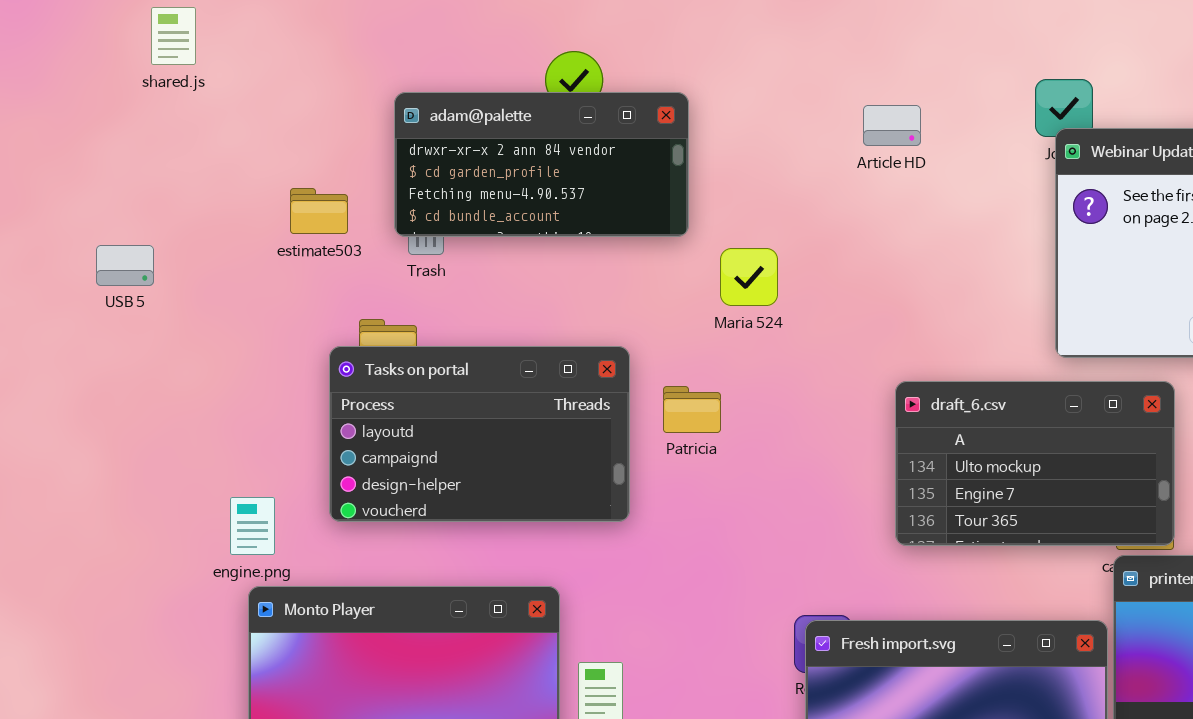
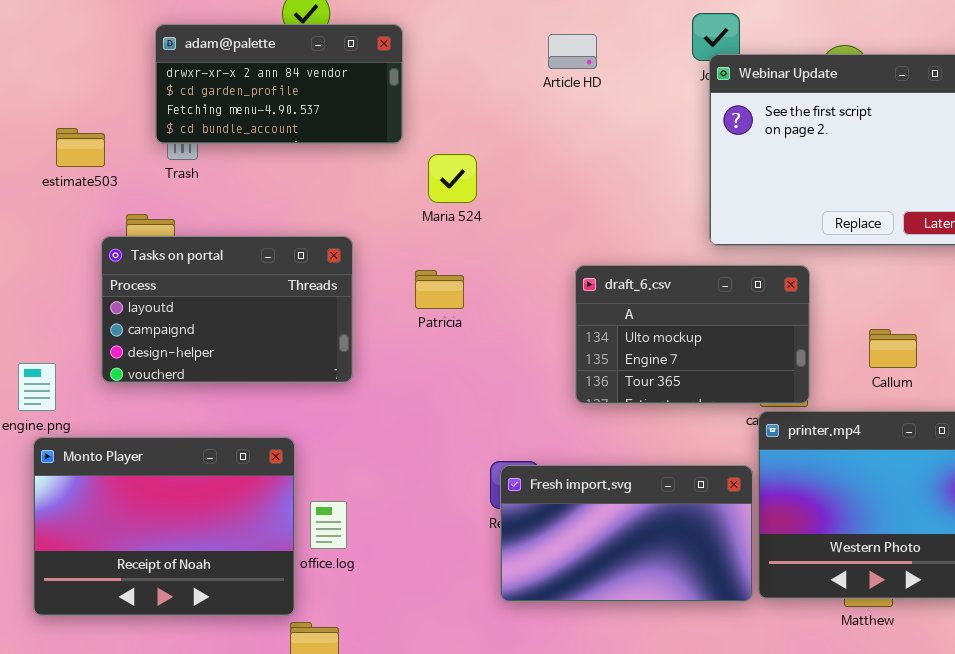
estimate503: [290,188,348,234] -> [56,128,105,167], moved
Patricia: [663,386,721,433] -> [415,270,464,309], moved

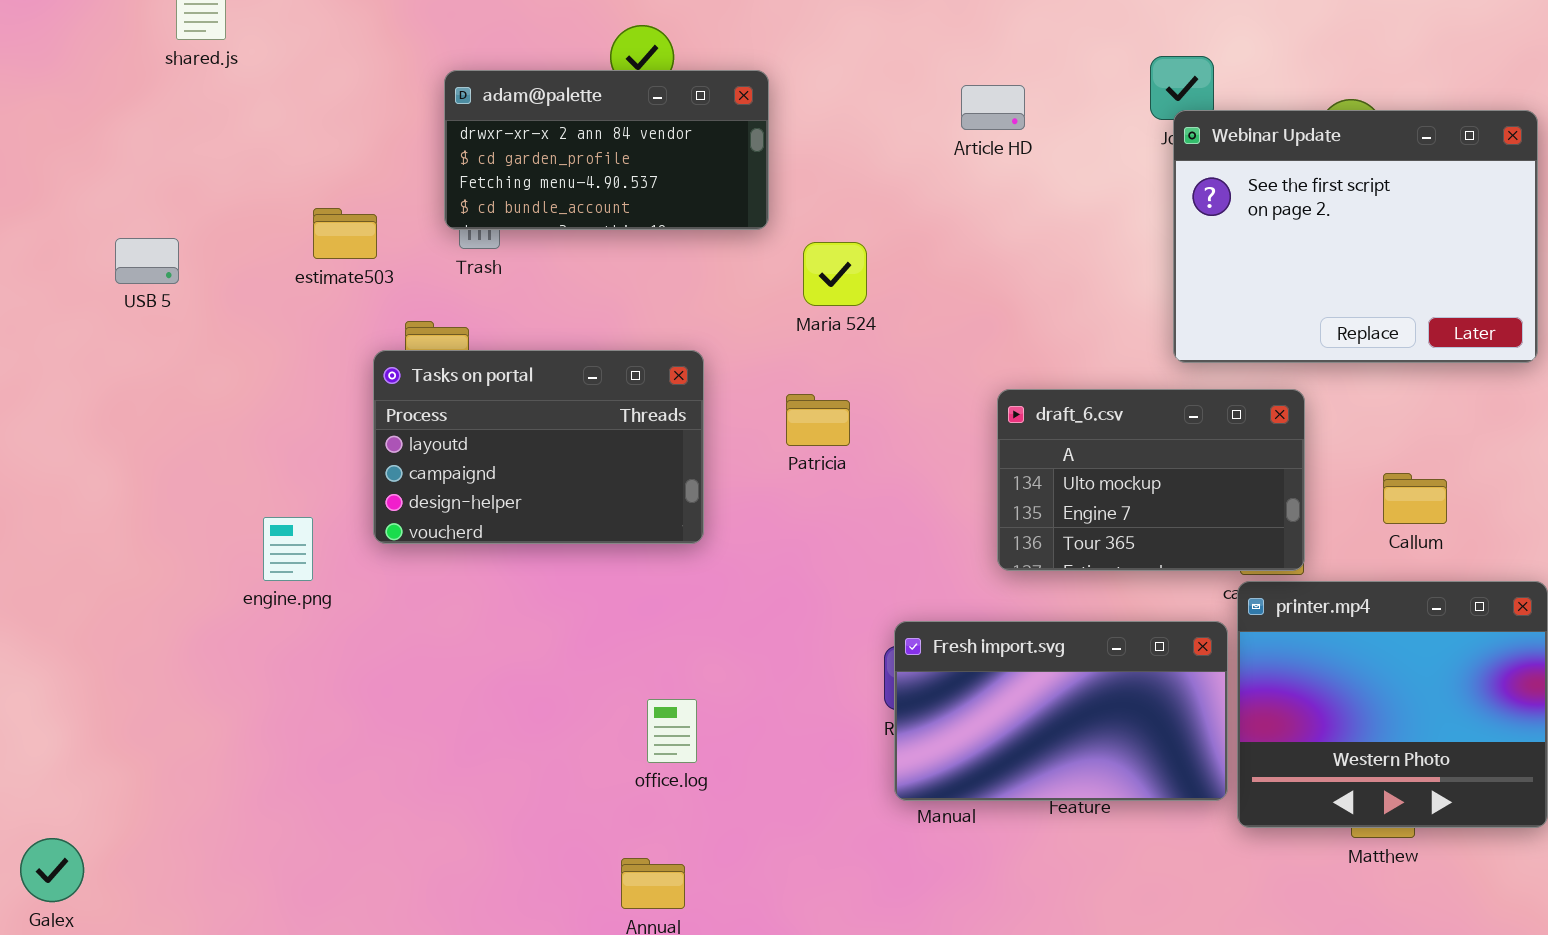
Monto Player: [33,437,295,616] -> none, closed
Fresh import.svg: [500,465,753,602] -> [894,621,1228,801], moved

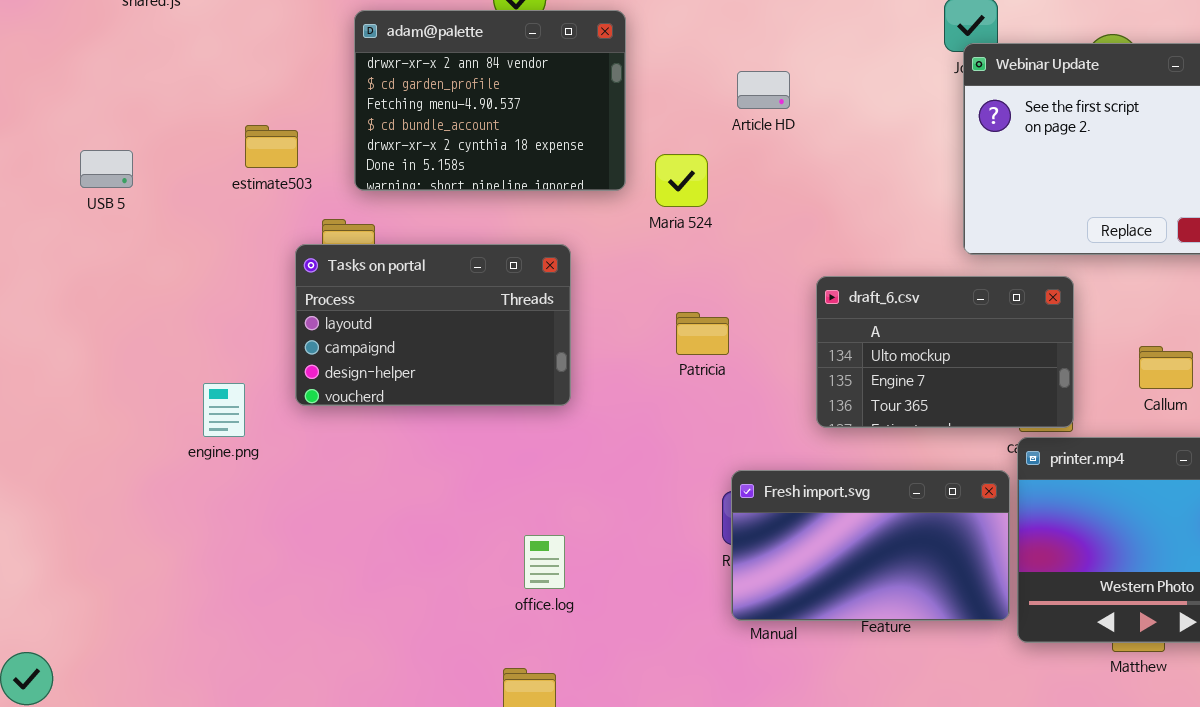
adam@palette: [444,70,769,230] -> [354,10,626,191], resized
Article HD: [961,85,1025,130] -> [737,71,790,109], moved
Patricia: [786,394,850,446] -> [676,312,729,355], moved

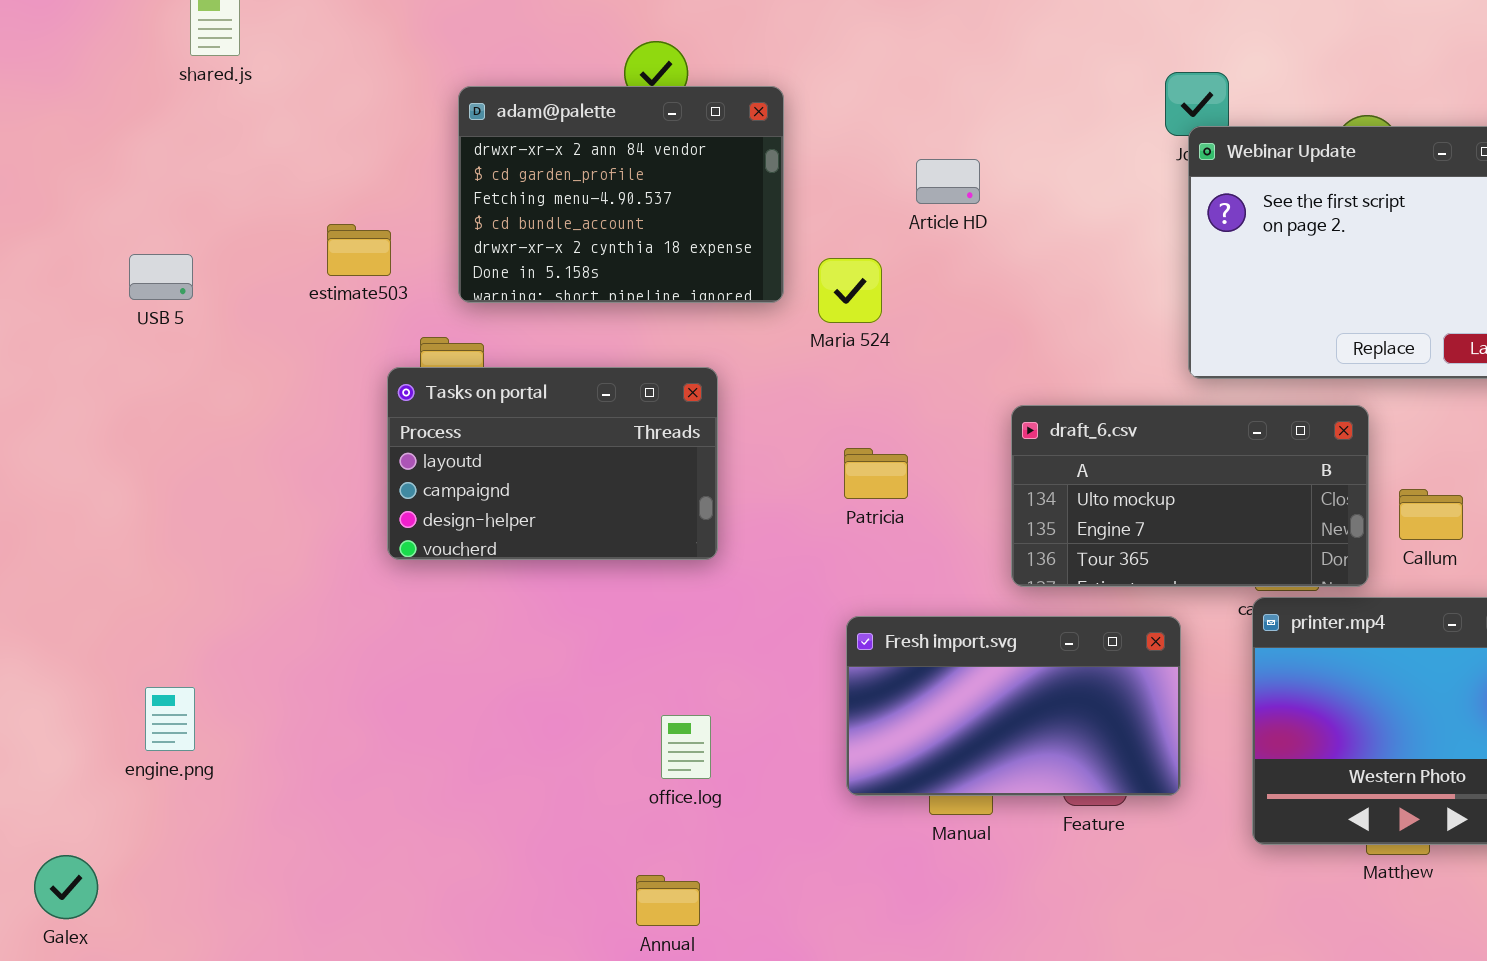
draft_6.csv: [816,276,1074,428] -> [1011,405,1369,587], resized
engine.png: [203,383,245,437] -> [145,687,195,751], moved
Fresh import.svg: [731,470,1010,621] -> [846,616,1181,796], moved

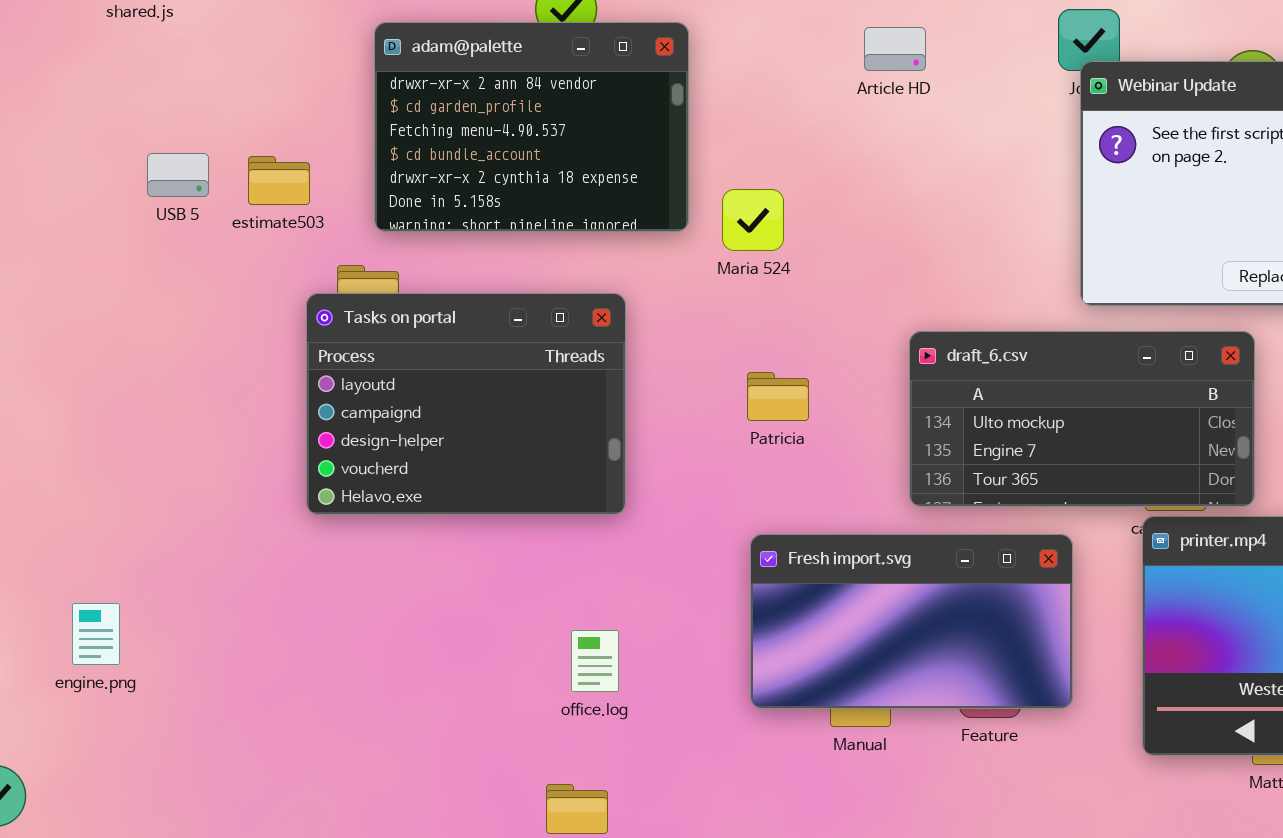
Article HD: [916,159,980,204] -> [864,27,926,71], moved
USB 5: [129,254,193,300] -> [147,153,209,197], moved
Tasks on portal: [387,367,718,560] -> [306,293,626,515], resized

